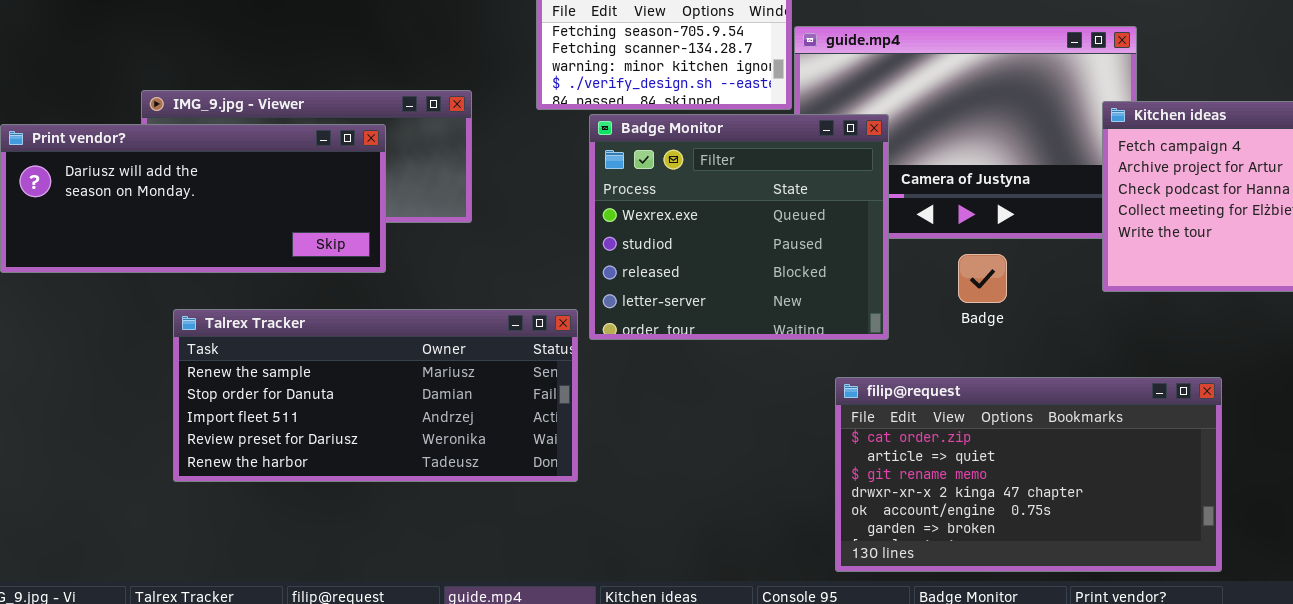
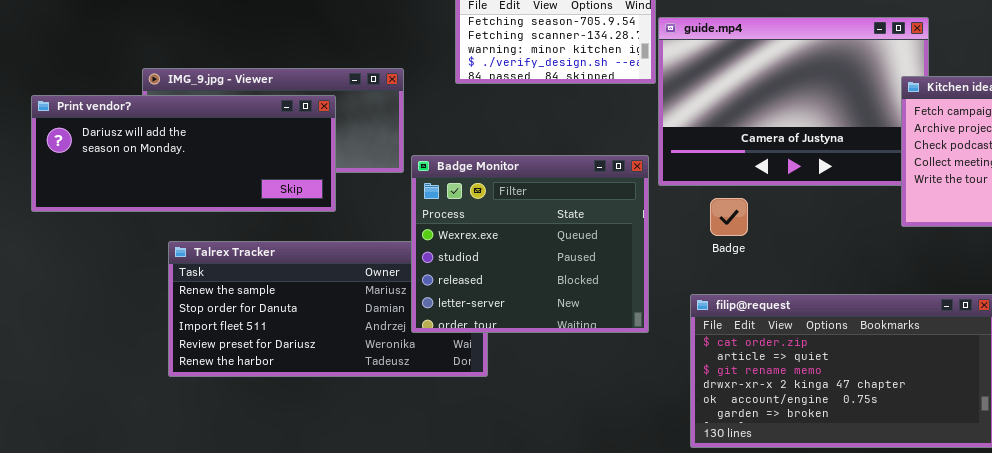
Badge Monitor: [589,114,889,340] -> [411,155,649,333], moved
Badge: [958,254,1007,303] -> [710,198,748,236], moved

